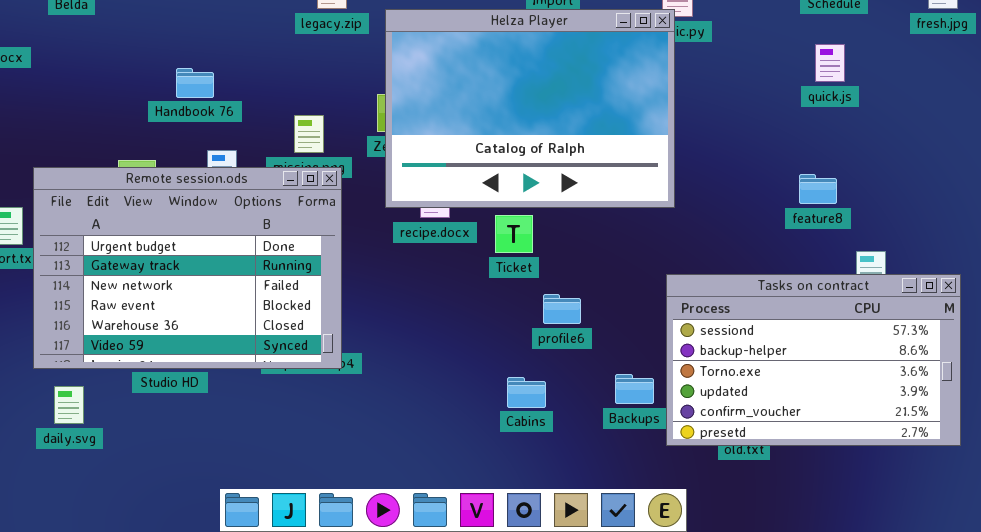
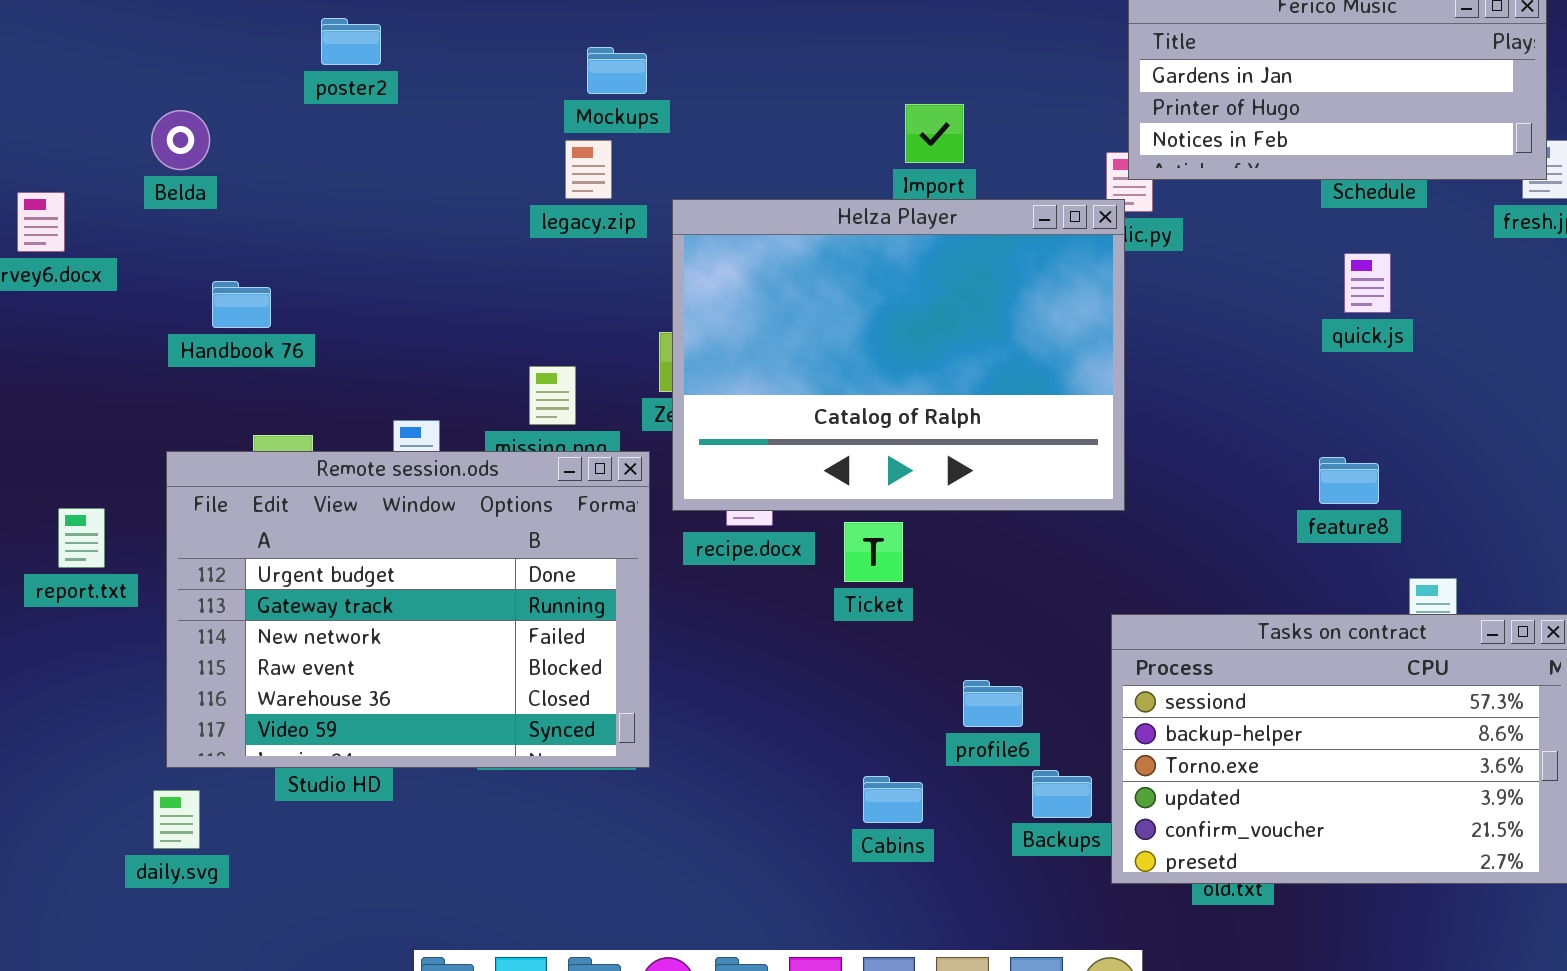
Handbook 76: [176,68,214,98] -> [212,281,271,328], moved
Remote session.ods: [33,167,342,369] -> [166,451,650,768], moved
profile6: [543,294,581,324] -> [963,680,1023,727], moved

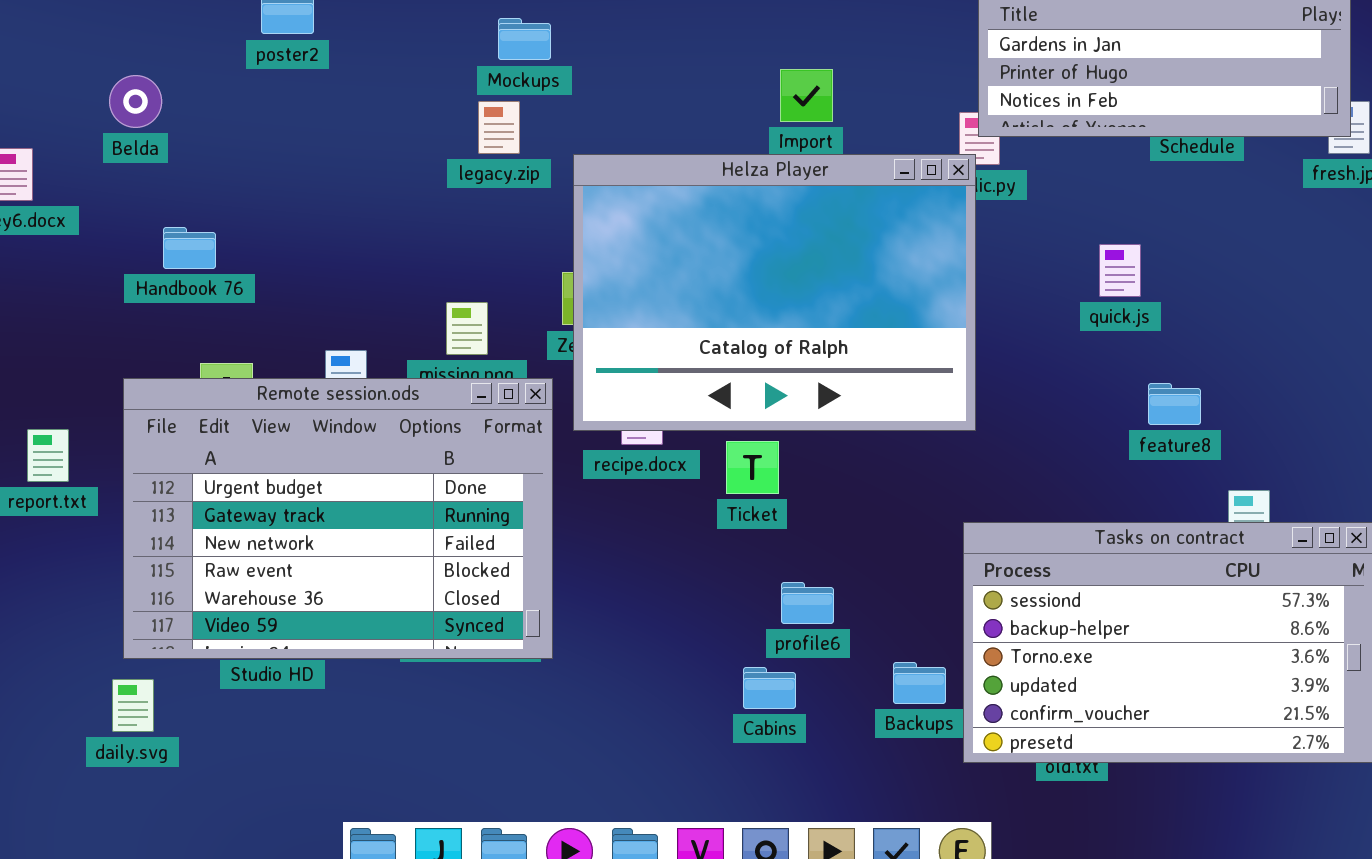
quick.js: [1344,253,1391,313] -> [1099,244,1141,297], moved
profile6: [963,680,1023,727] -> [781,582,834,624], moved

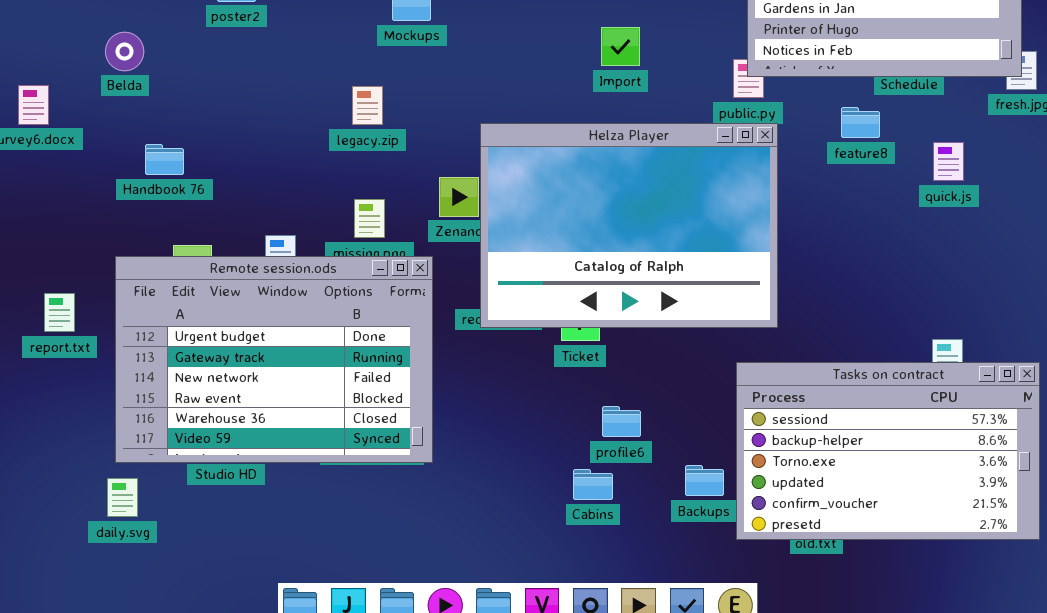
legacy.zip: [478,101,520,154] -> [352,86,383,125], moved
Helza Player: [573,154,976,431] -> [480,123,778,328], moved
quick.js: [1099,244,1141,297] -> [933,142,964,181], moved
feature8: [1148,383,1201,425] -> [841,107,880,138], moved

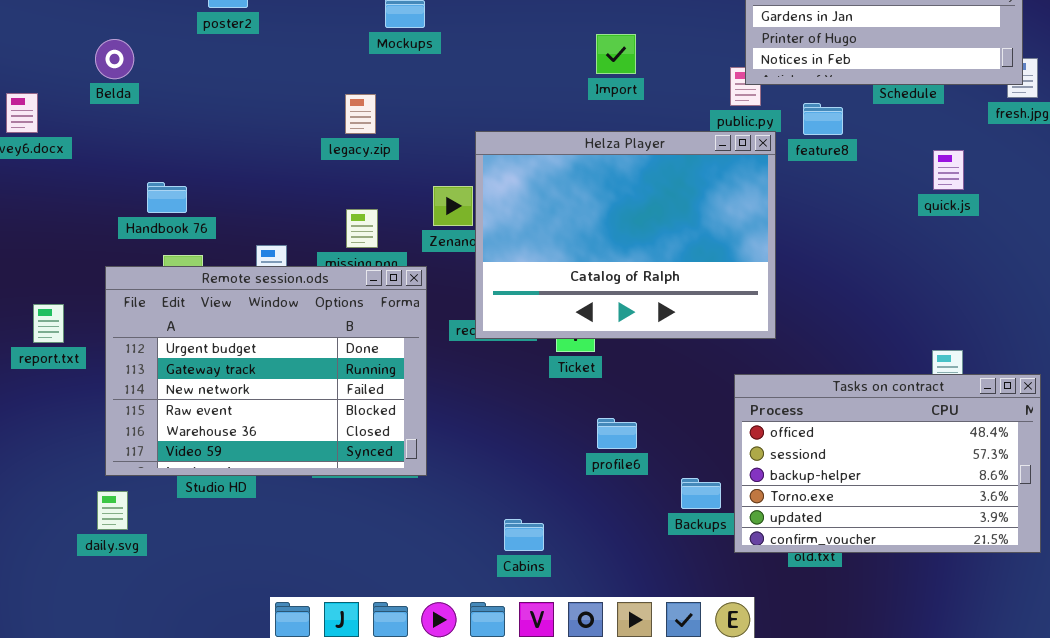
feature8: [841,107,880,138] -> [803,103,843,135], moved
Handbook 76: [145,144,184,175] -> [147,182,187,213], moved
Tasks on contract: [736,362,1040,540] -> [734,374,1041,553], scrolled up 1 row
Cabins: [573,469,613,500] -> [504,519,544,551], moved

